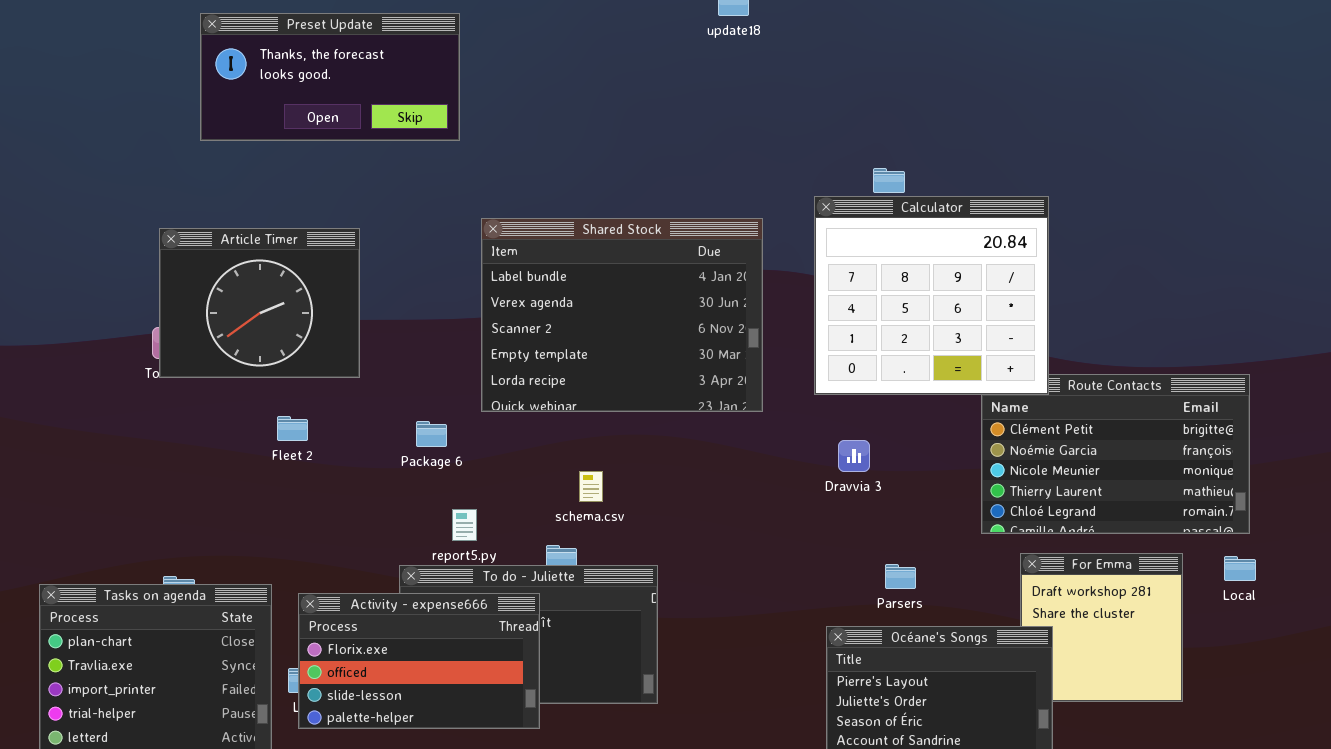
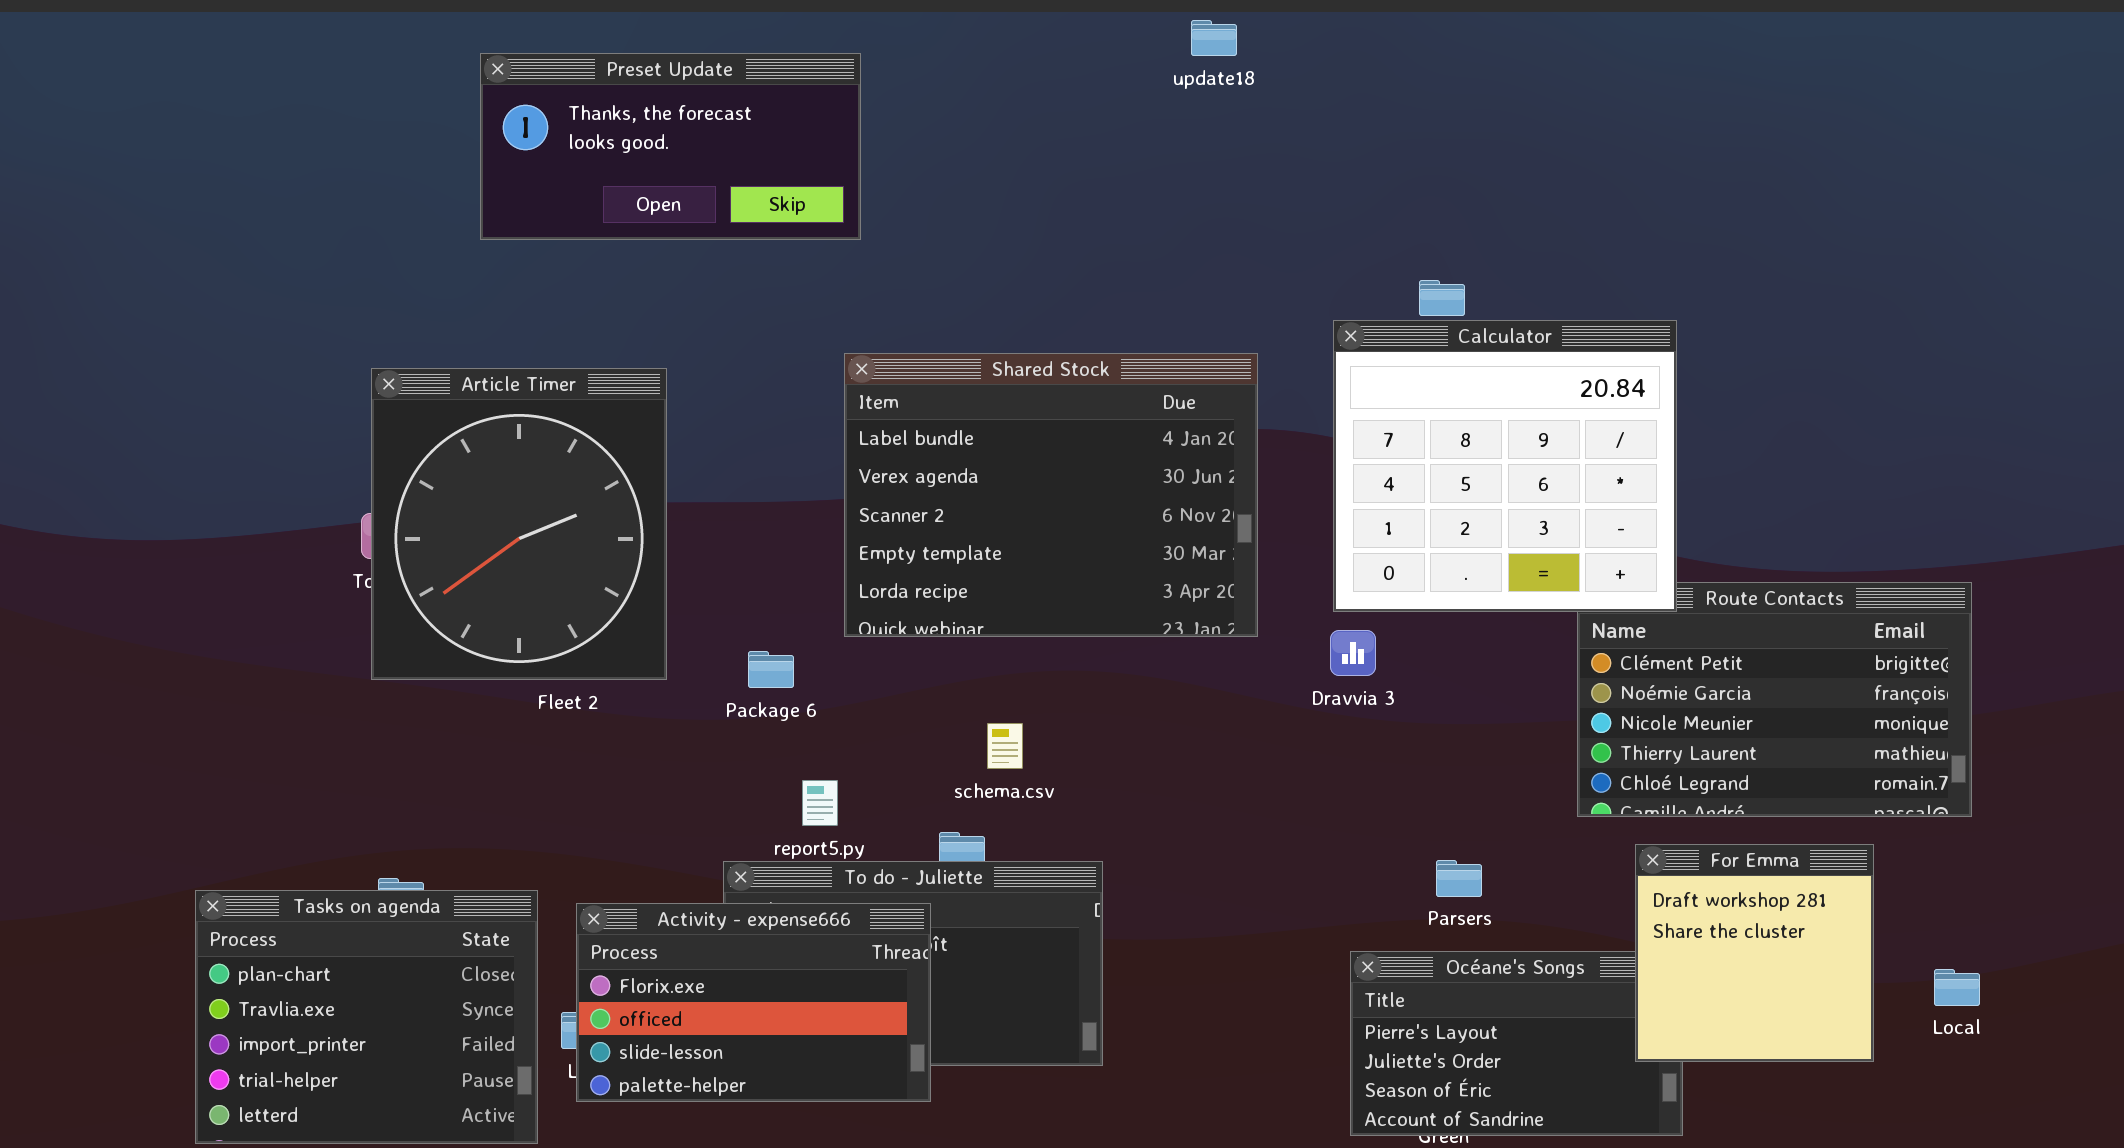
Preset Update: [200,13,460,141] -> [480,53,861,240], moved
Article Timer: [159,228,360,378] -> [371,368,667,680], resized
Dravvia 3: [838,440,870,472] -> [1330,630,1376,676], moved
For Emma: [1020,553,1183,702] -> [1635,844,1874,1062], raised
Local: [1224,556,1256,581] -> [1934,969,1980,1006], moved

